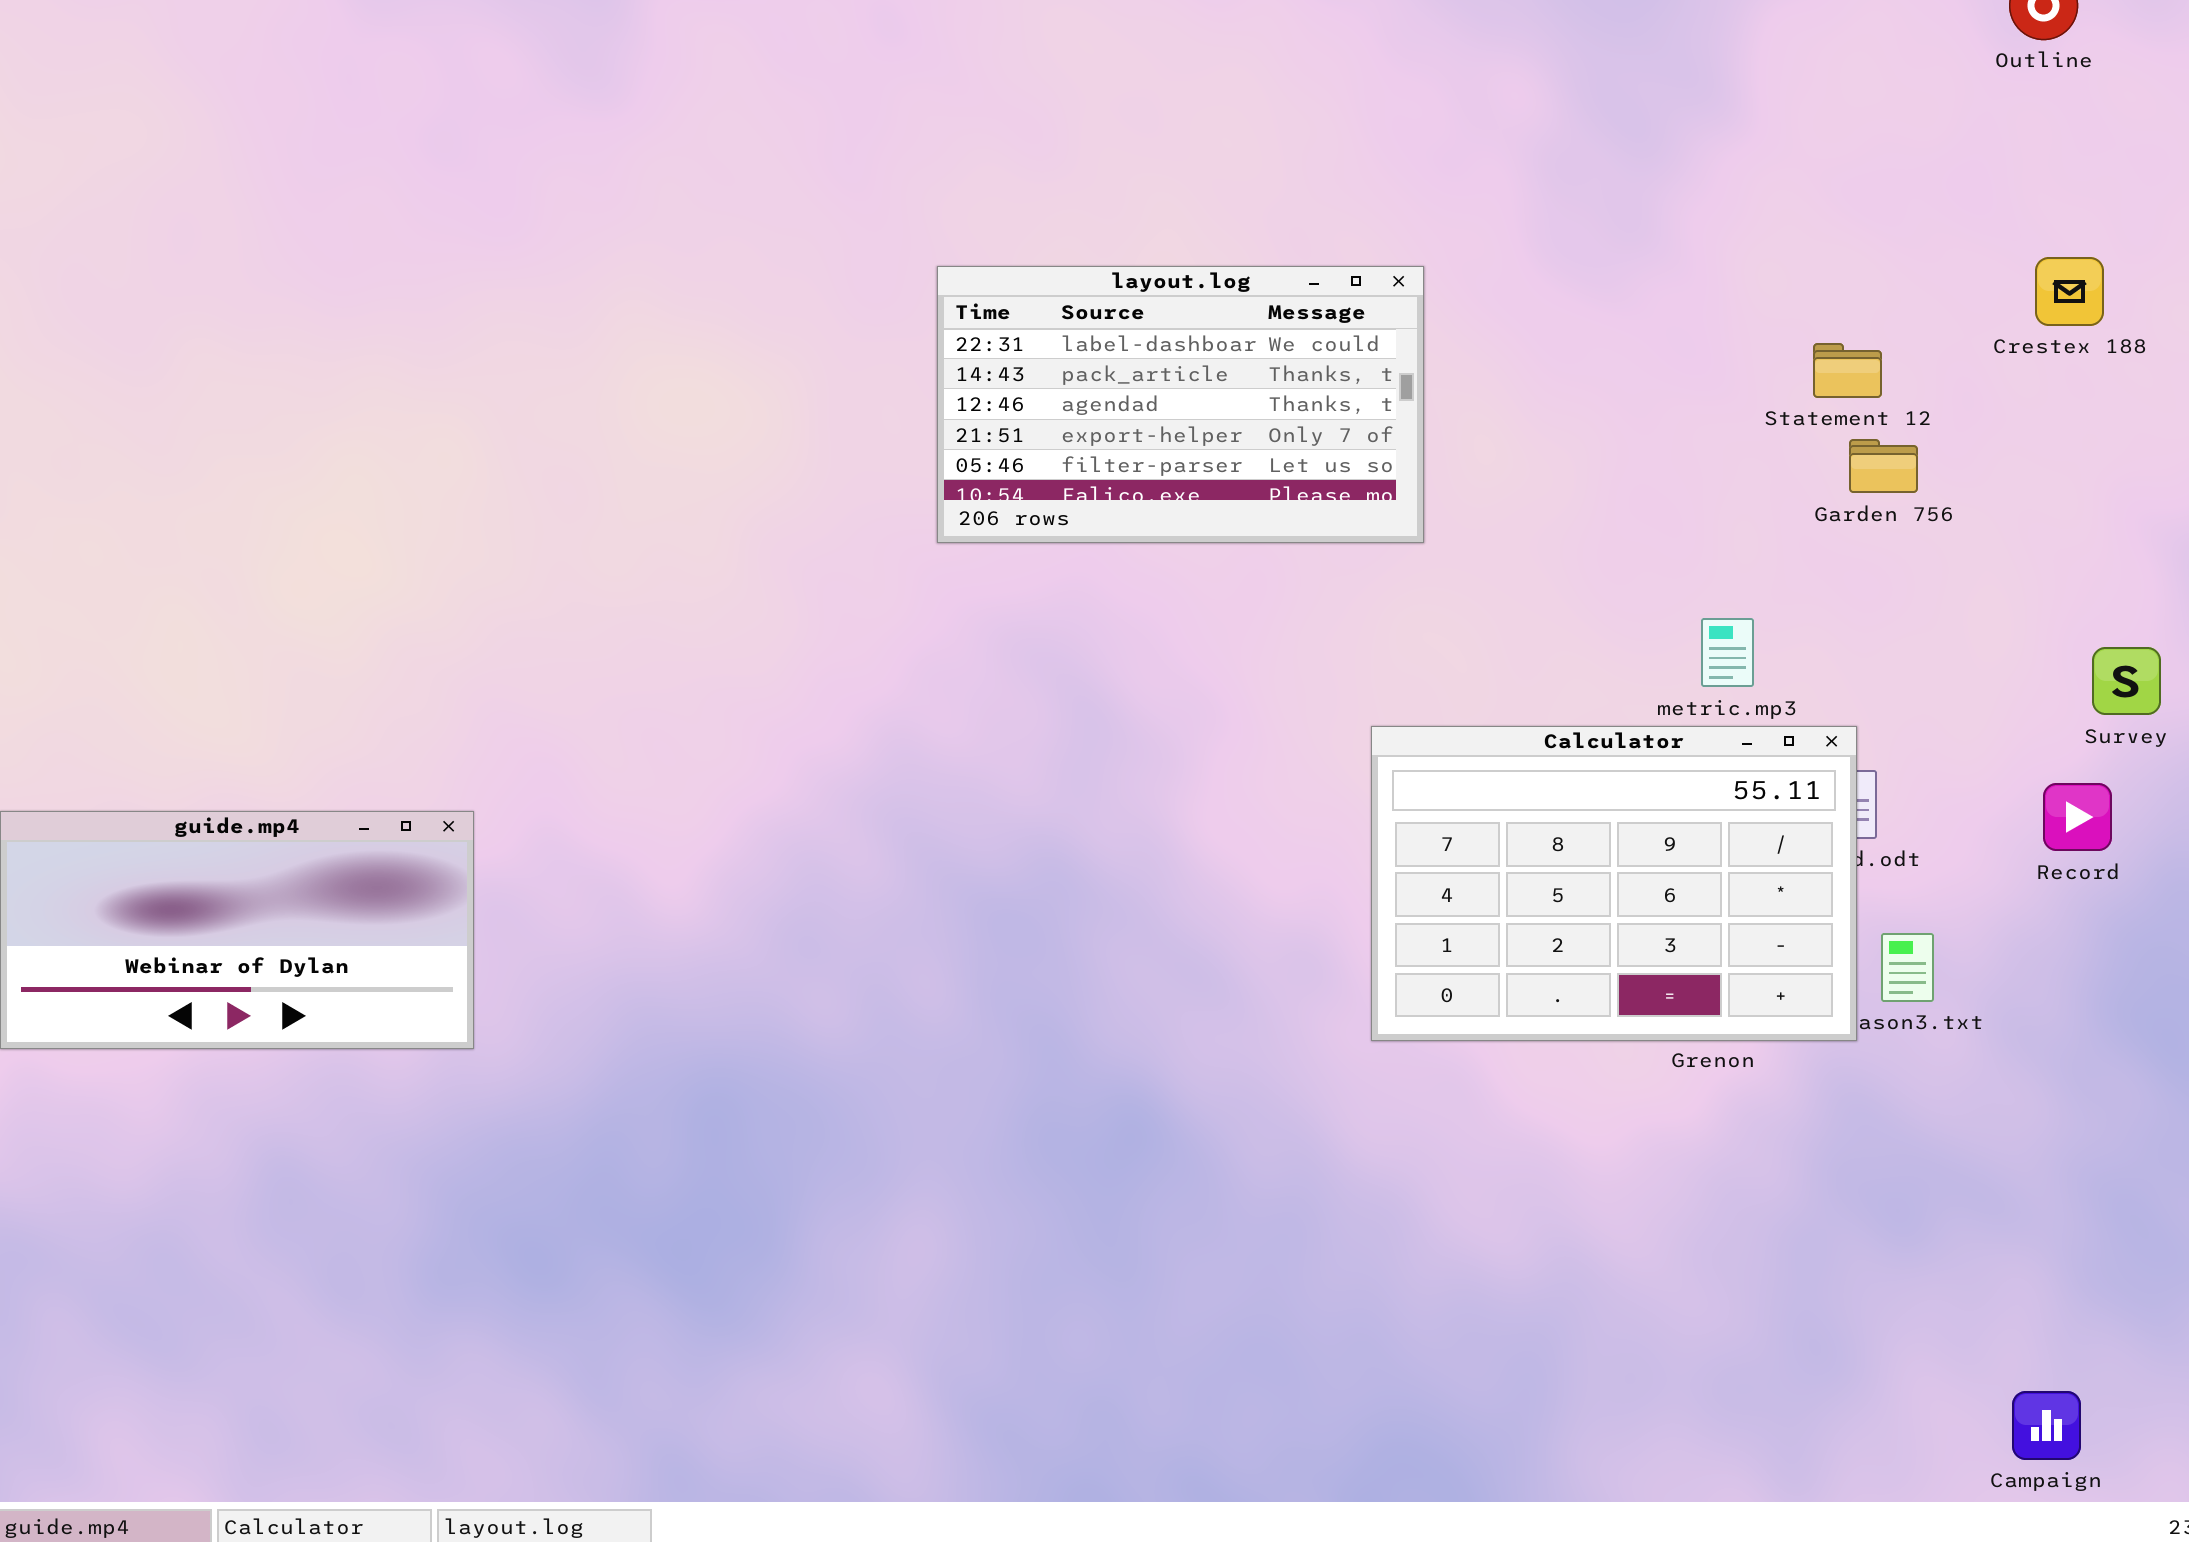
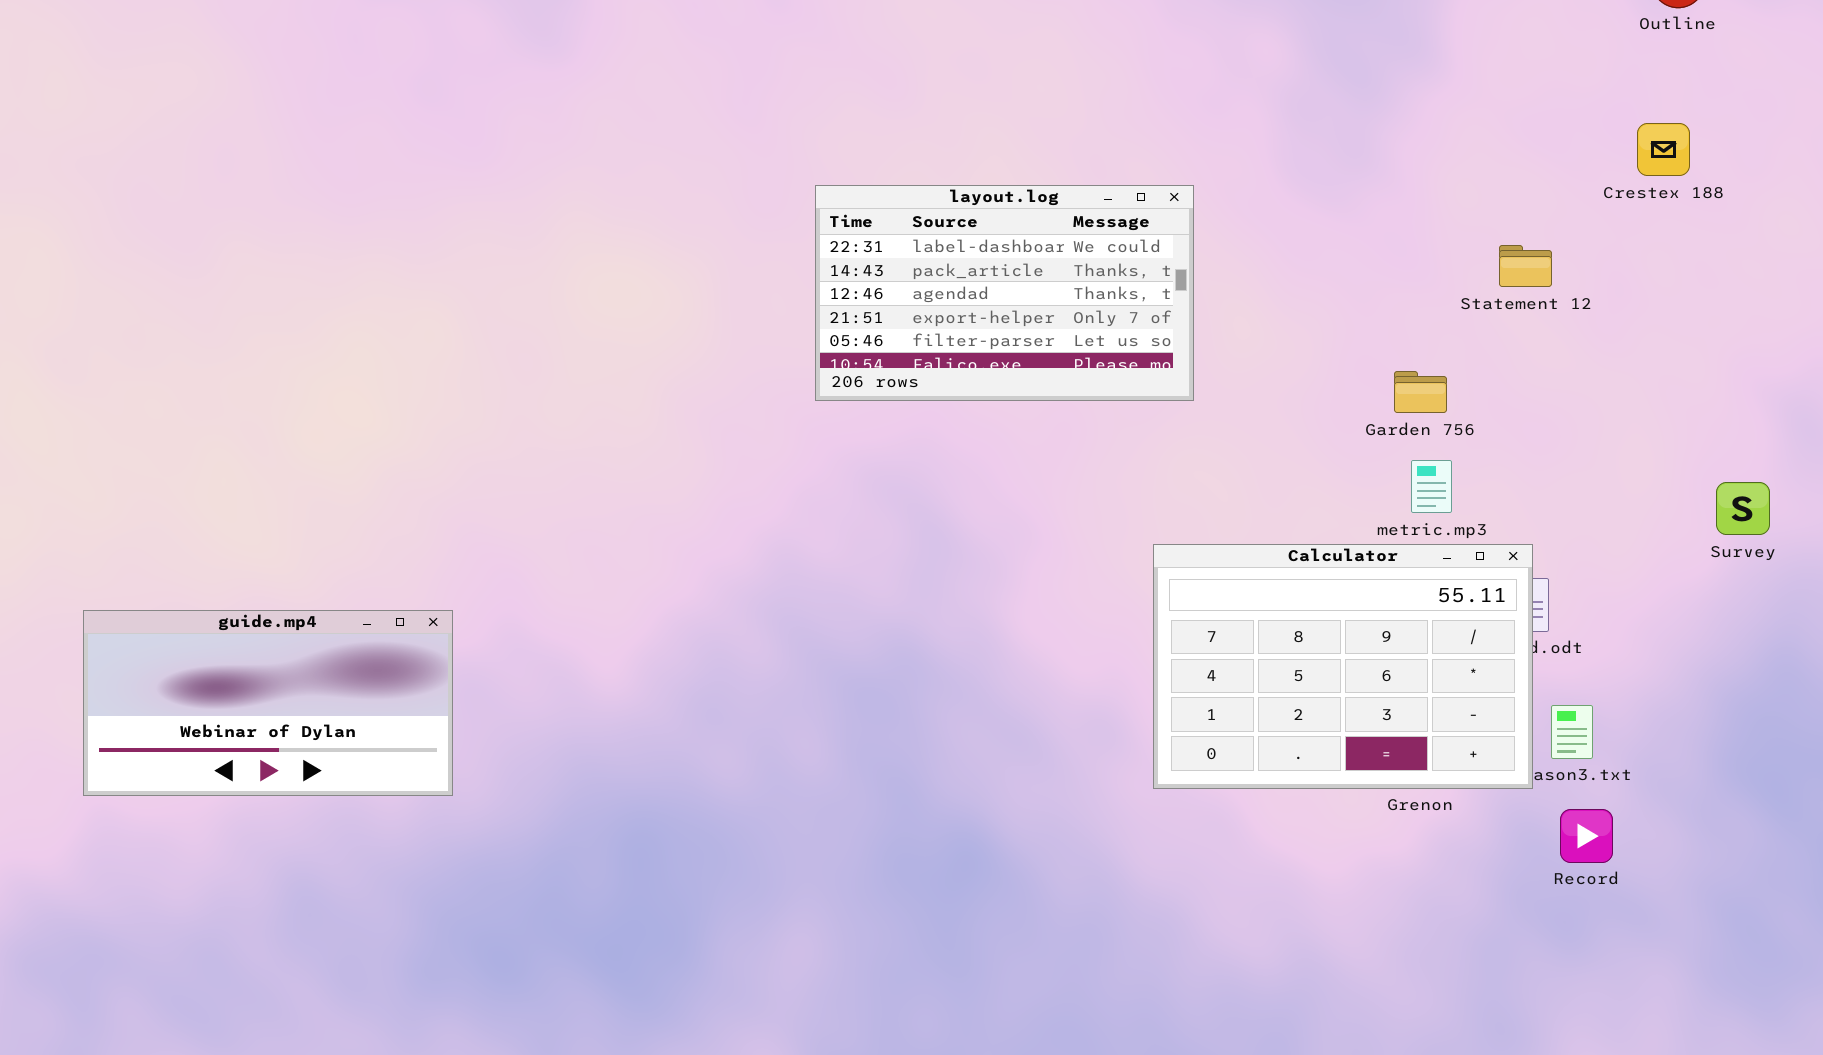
Crestex 188: [2035,257,2104,326] -> [1637,123,1690,176], moved
Garden 756: [1849,439,1918,493] -> [1394,371,1447,413], moved
Record: [2043,783,2112,851] -> [1560,809,1613,863], moved

